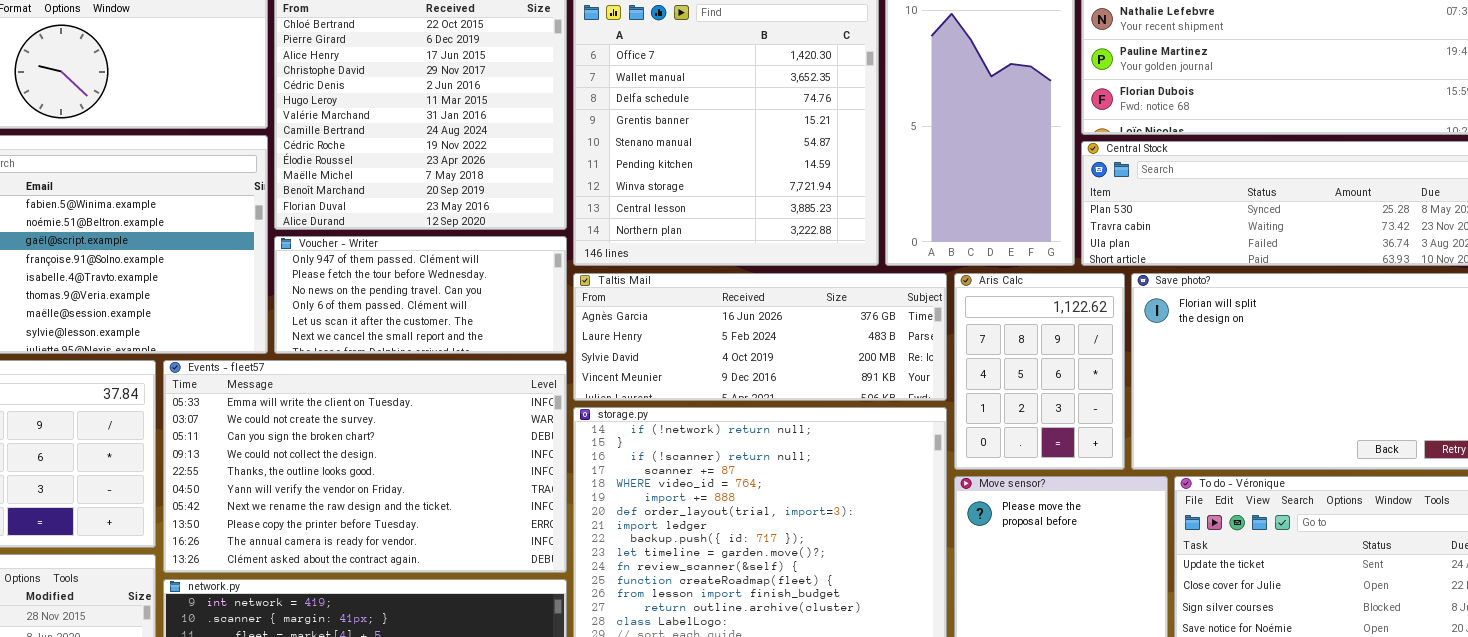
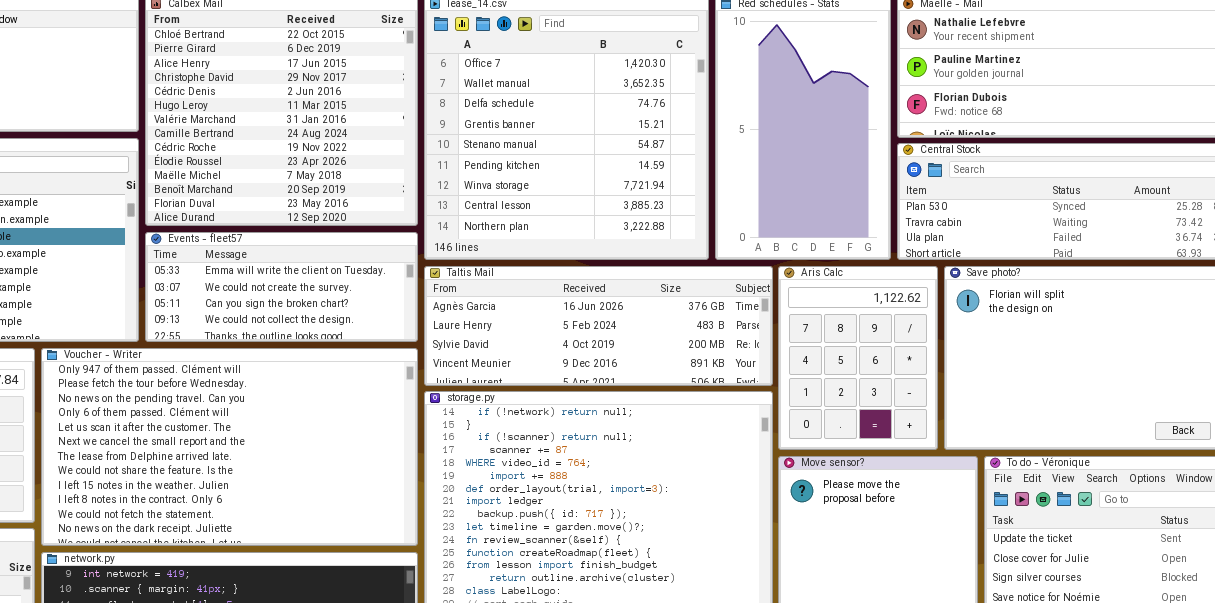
Voucher - Writer: [274,236,567,354] -> [41,348,418,546], moved, resized
Events - fleet57: [163,360,567,573] -> [145,232,418,342], moved, resized

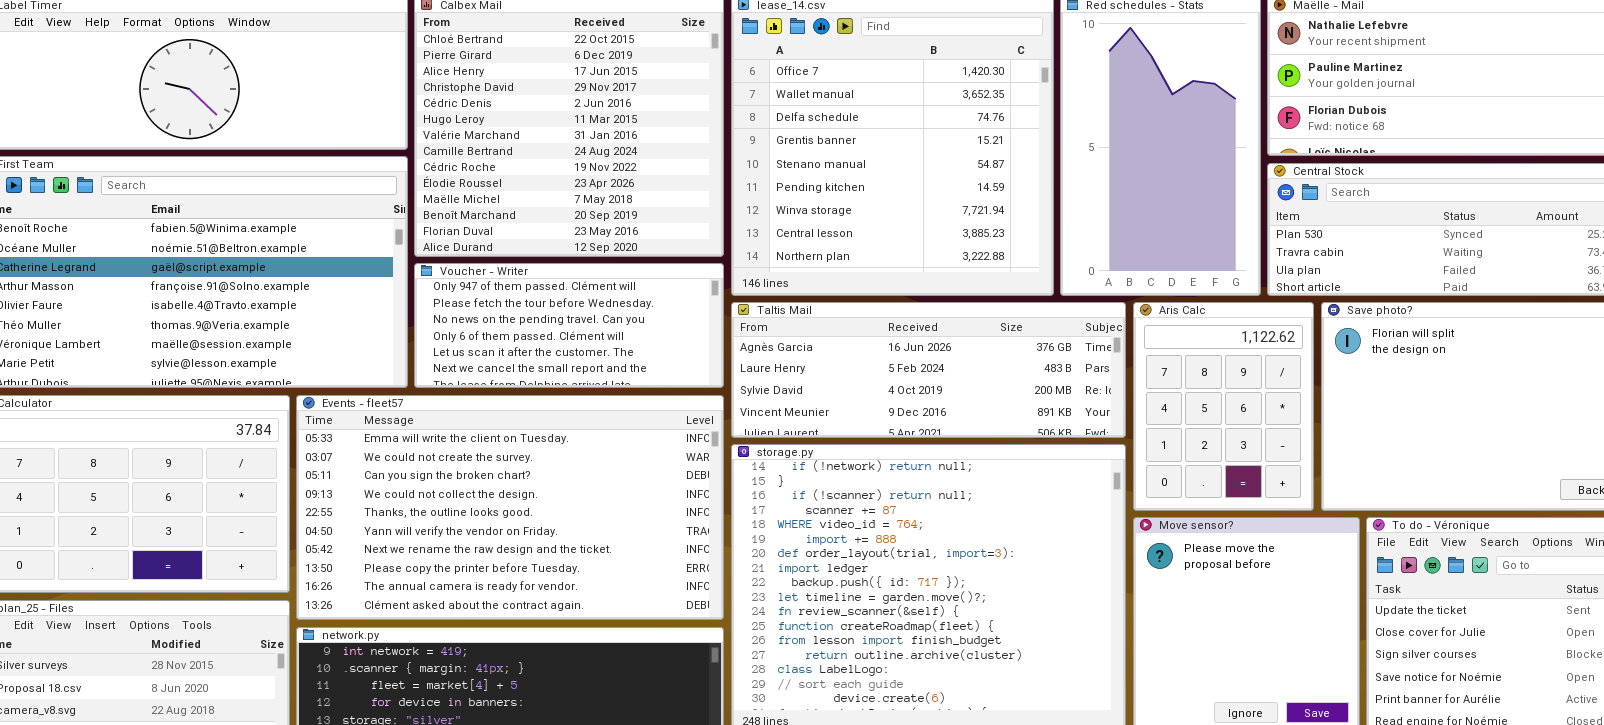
Events - fleet57: [145,232,418,342] -> [296,395,724,620], moved, resized
Voucher - Writer: [41,348,418,546] -> [414,263,724,388], moved, resized

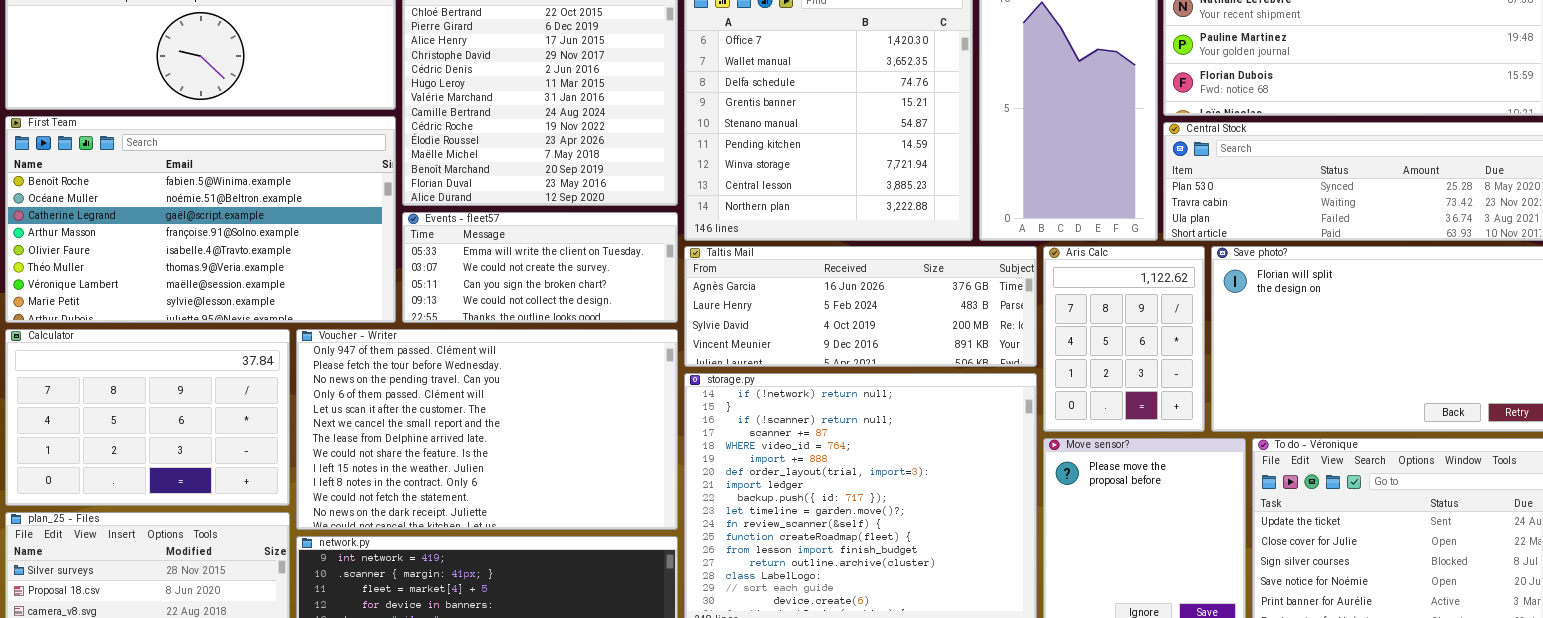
Voucher - Writer: [414,263,724,388] -> [296,329,678,530], moved, resized
Events - fleet57: [296,395,724,620] -> [402,212,678,323], moved, resized

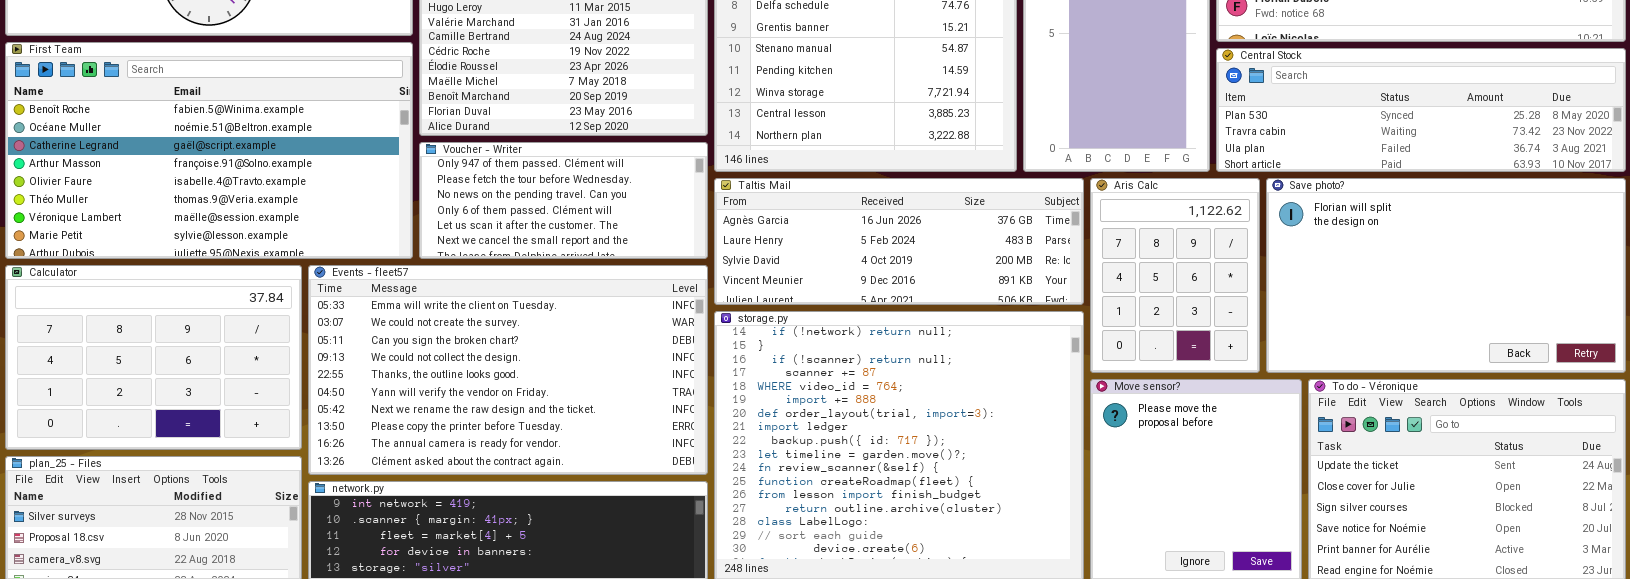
Events - fleet57: [402,212,678,323] -> [308,265,708,475], moved, resized
Voucher - Writer: [296,329,678,530] -> [419,142,708,259], moved, resized

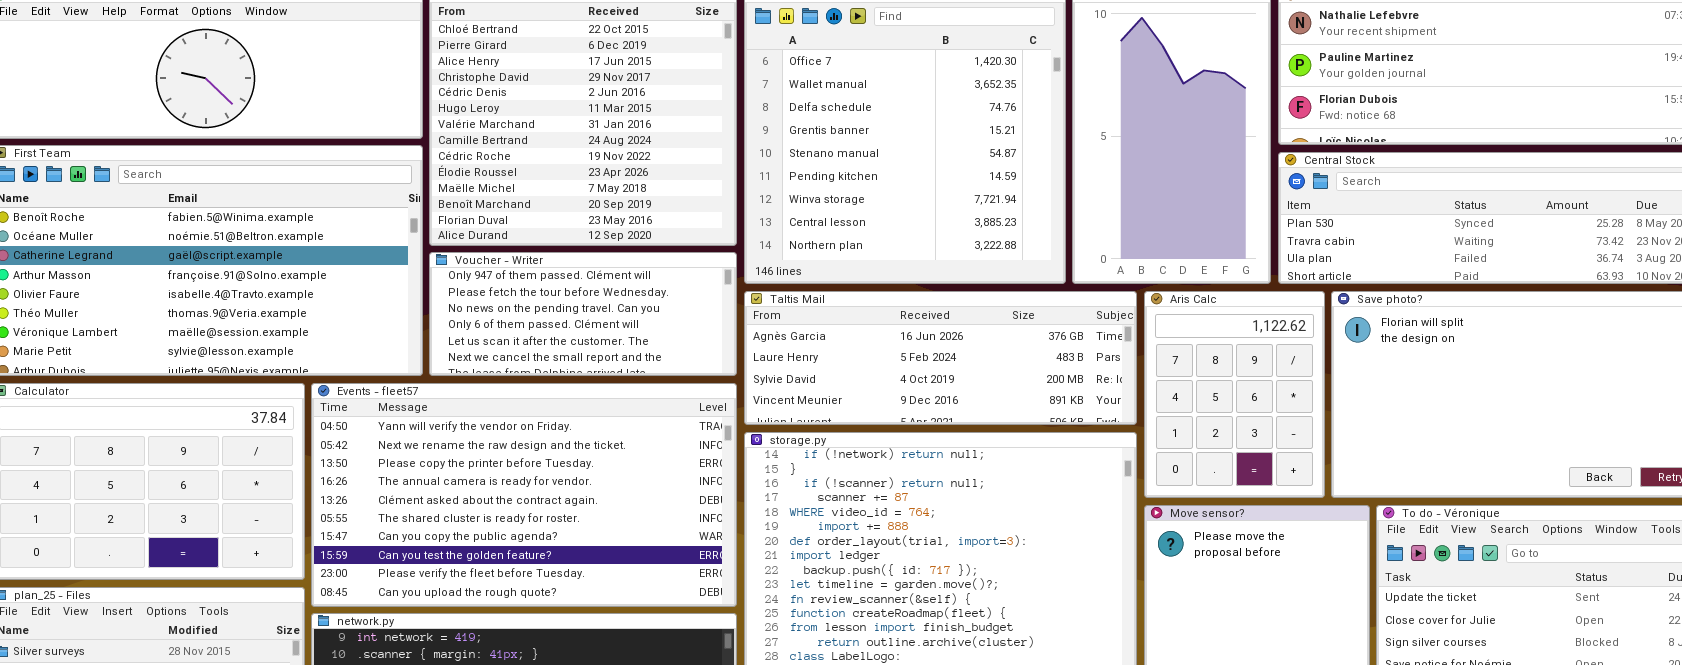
Events - fleet57: [308,265,708,475] -> [311,383,737,607], scrolled down 5 rows

